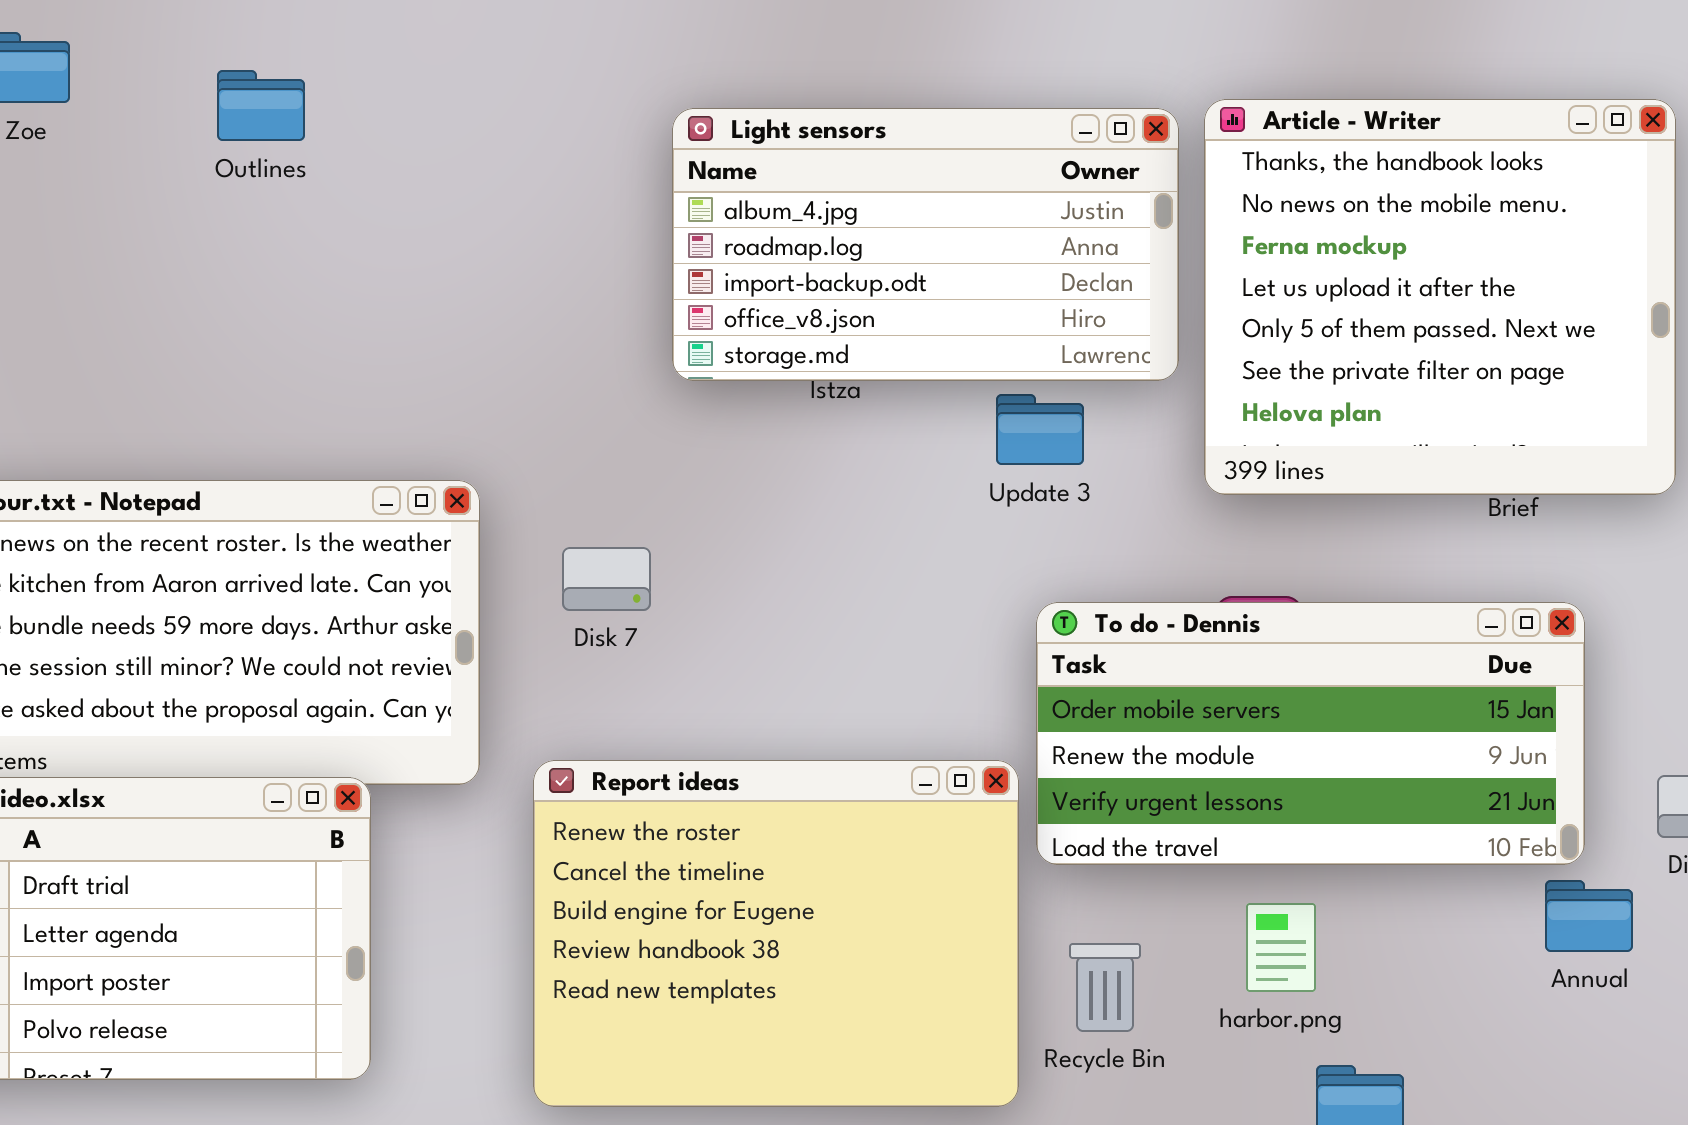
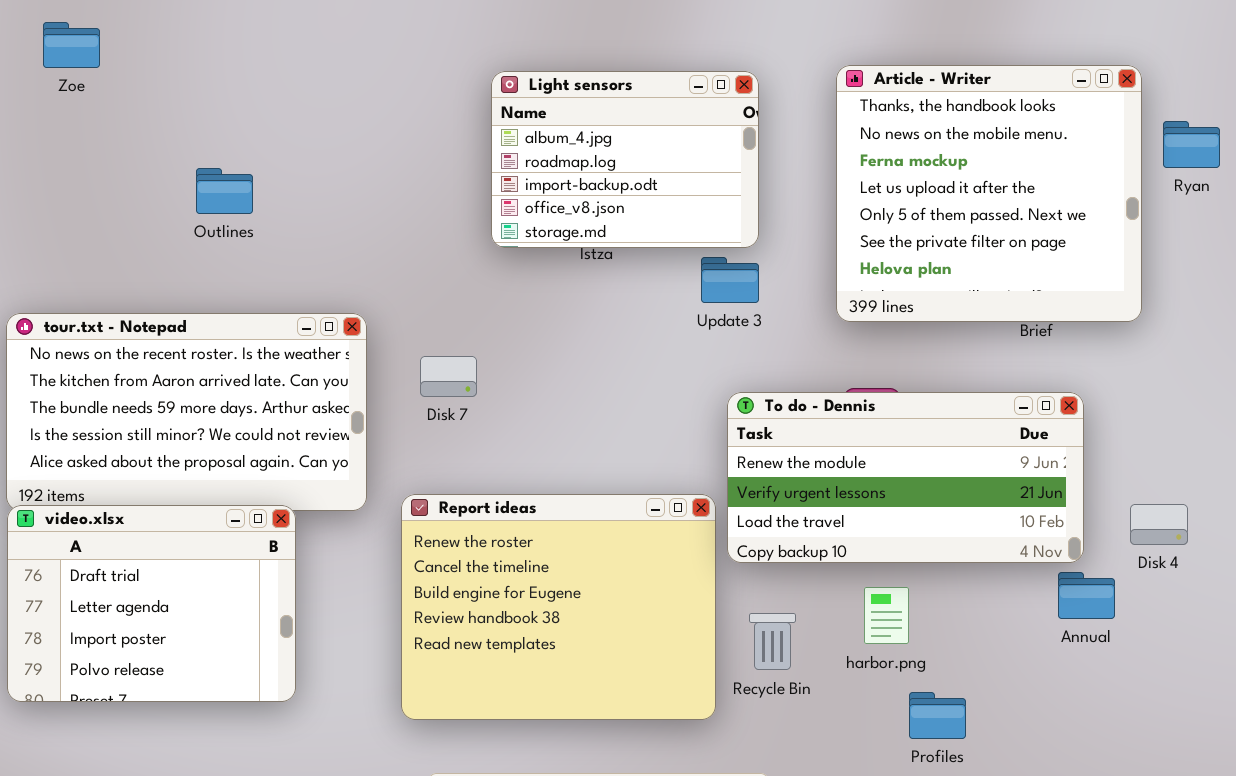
Outlines: [217,70,305,141] -> [196,168,253,214], moved
Light sensors: [672,108,1179,381] -> [491,71,759,248], resized
To do - Dennis: [1036,602,1585,865] -> [727,392,1084,563], scrolled down 1 row

